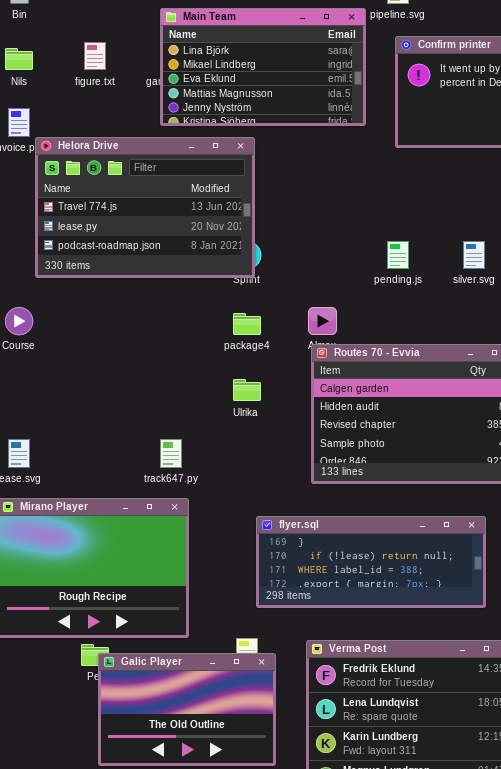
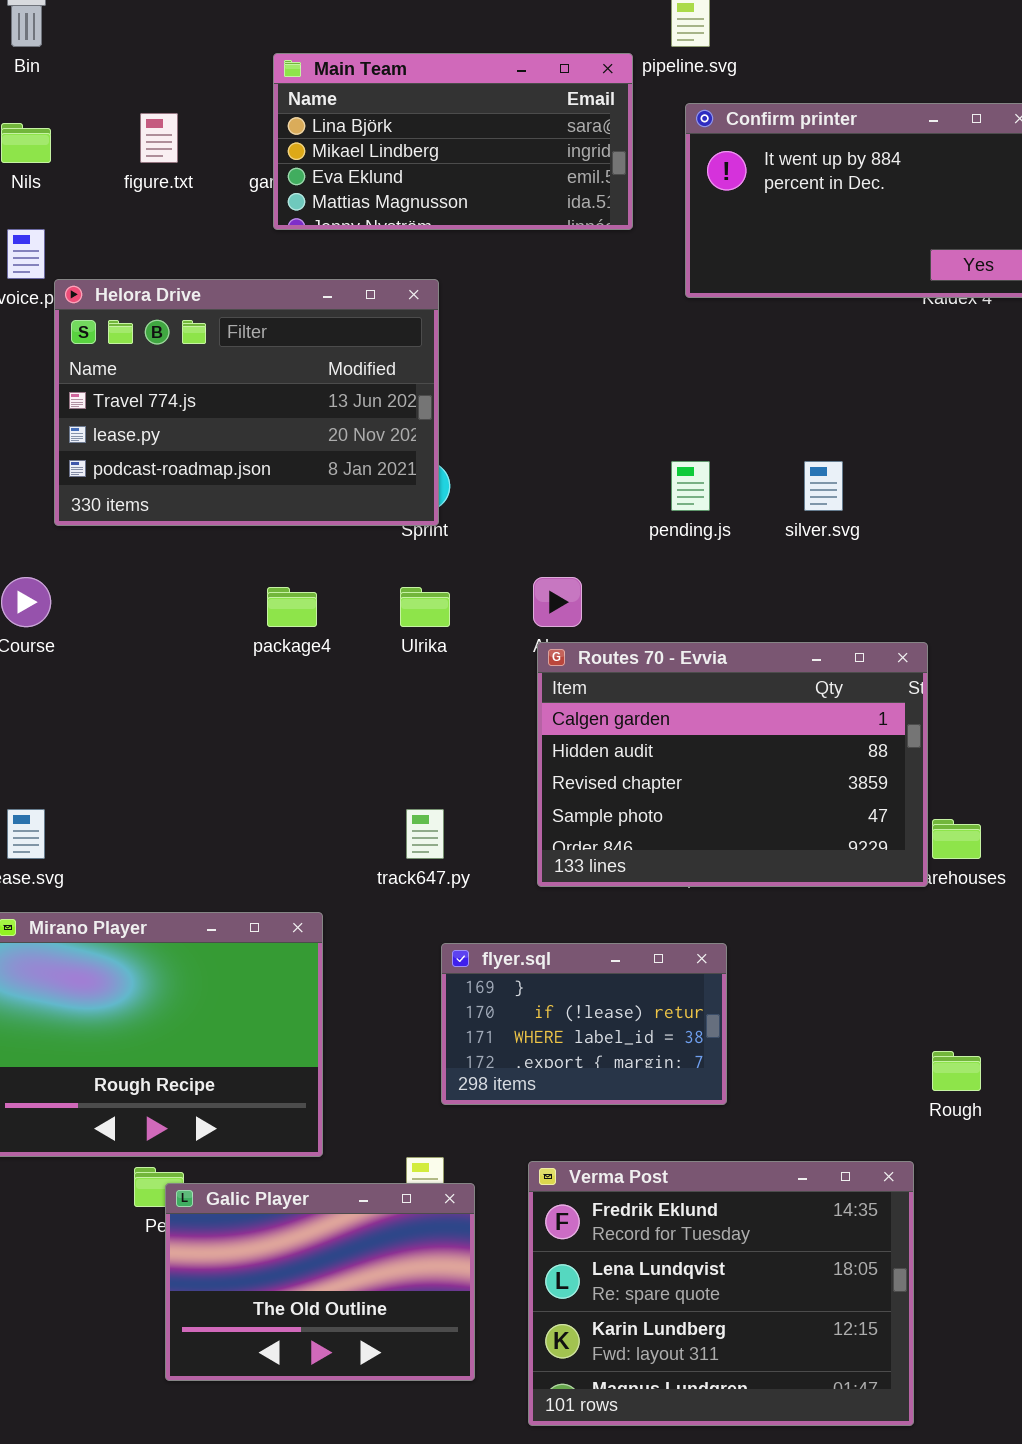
Main Team: [160,8,366,126] -> [273,53,633,230], resized
package4: [233,313,261,335] -> [267,587,317,627], moved
Ulrika: [233,379,261,401] -> [400,587,450,627], moved
track647.py: [160,439,182,468] -> [406,809,444,859], moved
flyer.sql: [256,516,486,608] -> [441,943,727,1105], resized

